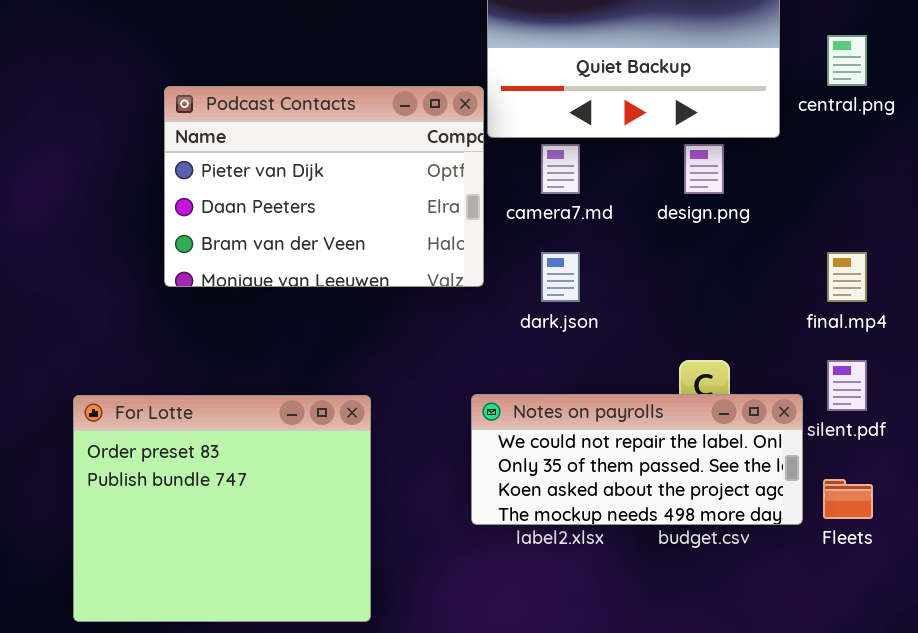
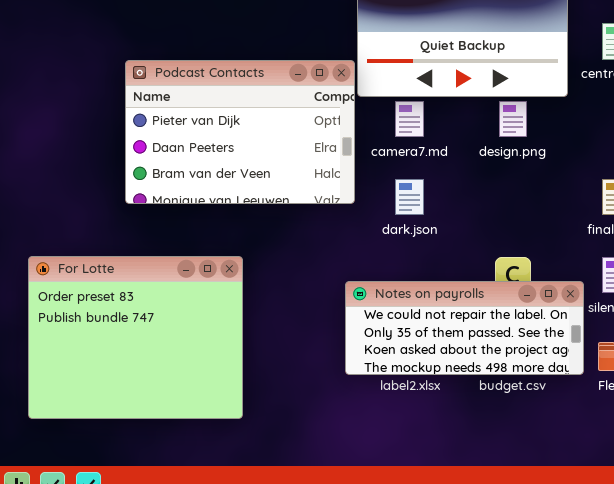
For Lotte: [73,395,371,622] -> [28,256,243,419], moved

